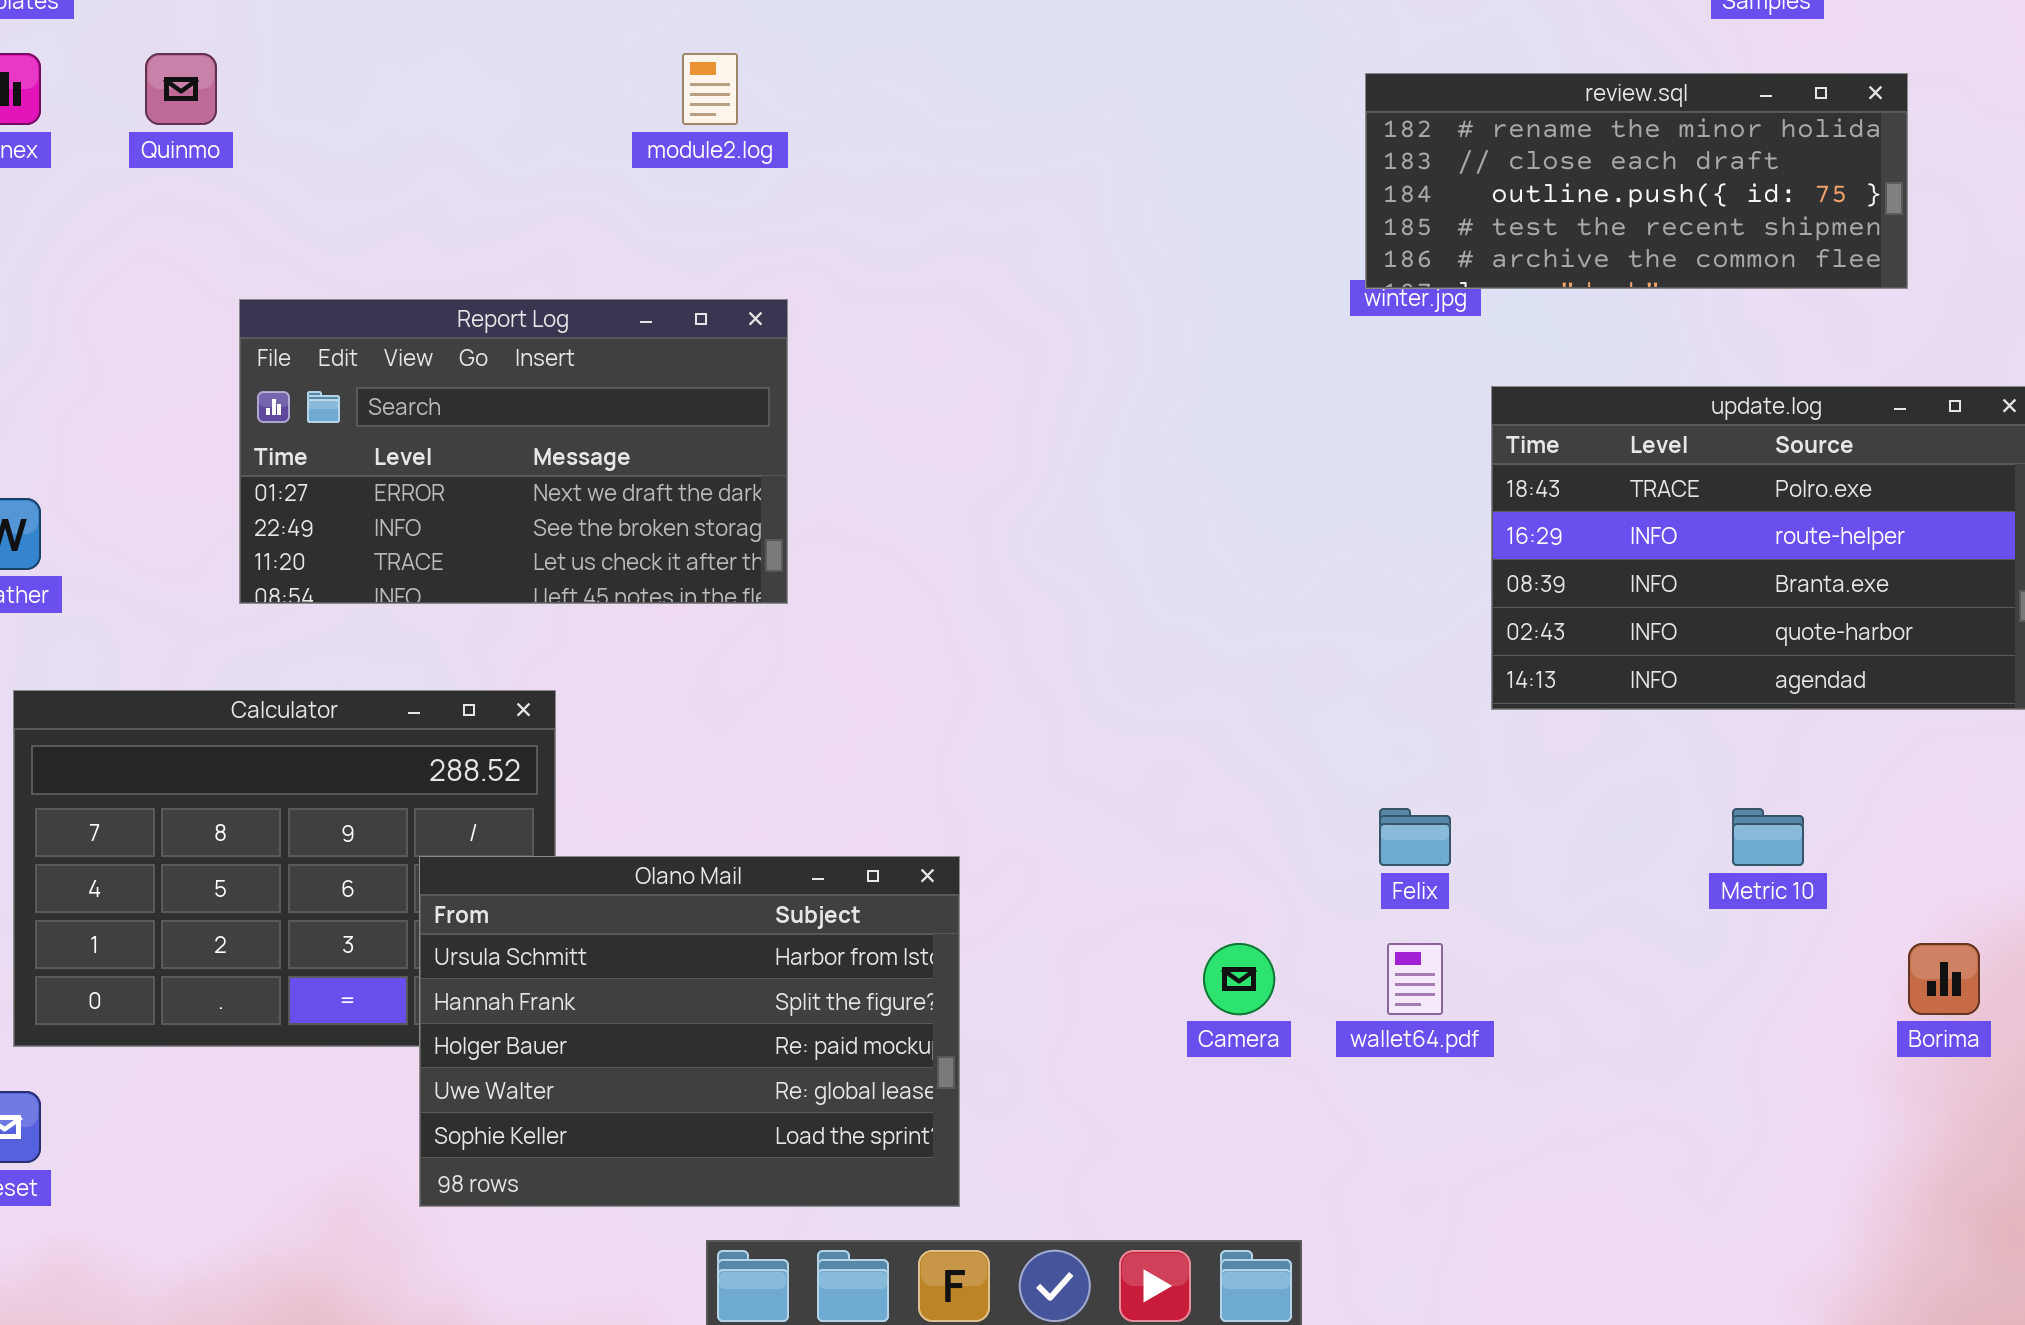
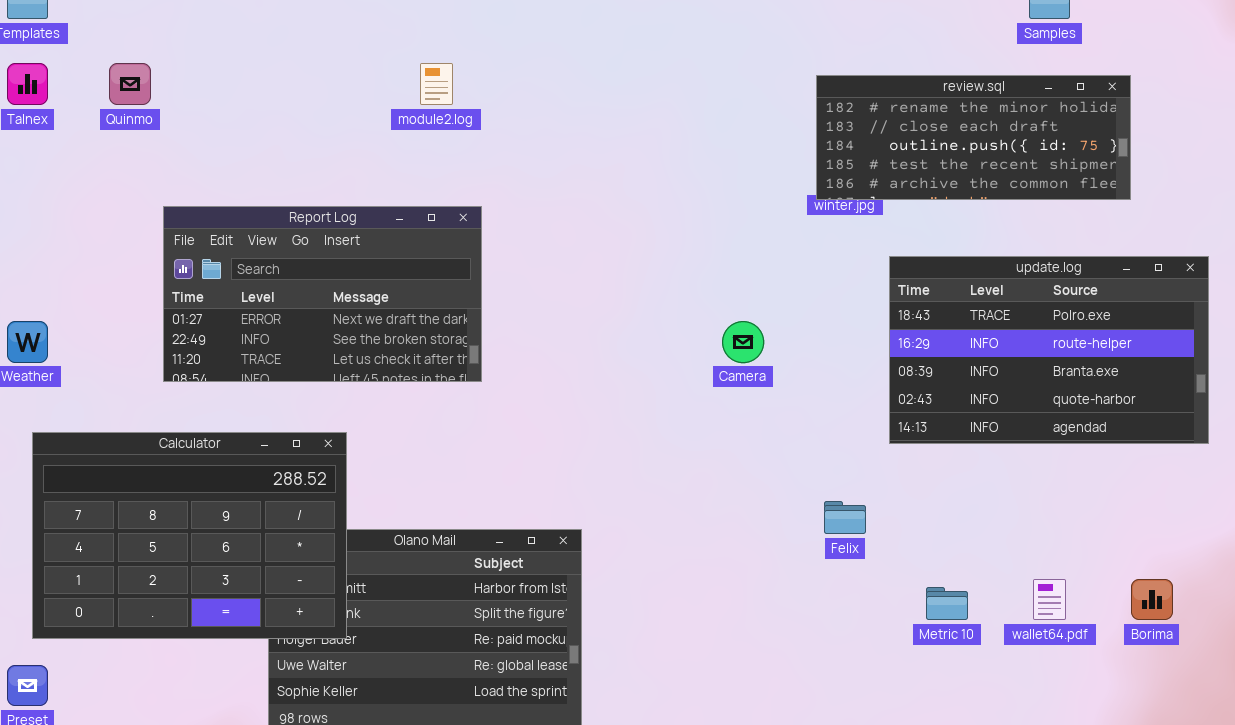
Calculator: [13,690,556,1047] -> [32,432,347,639], raised
Metric 10: [1732,808,1804,866] -> [926,587,968,620], moved
Camera: [1203,943,1275,1015] -> [722,321,764,363], moved
wallet64.pdf: [1387,943,1443,1015] -> [1033,579,1066,620], moved

